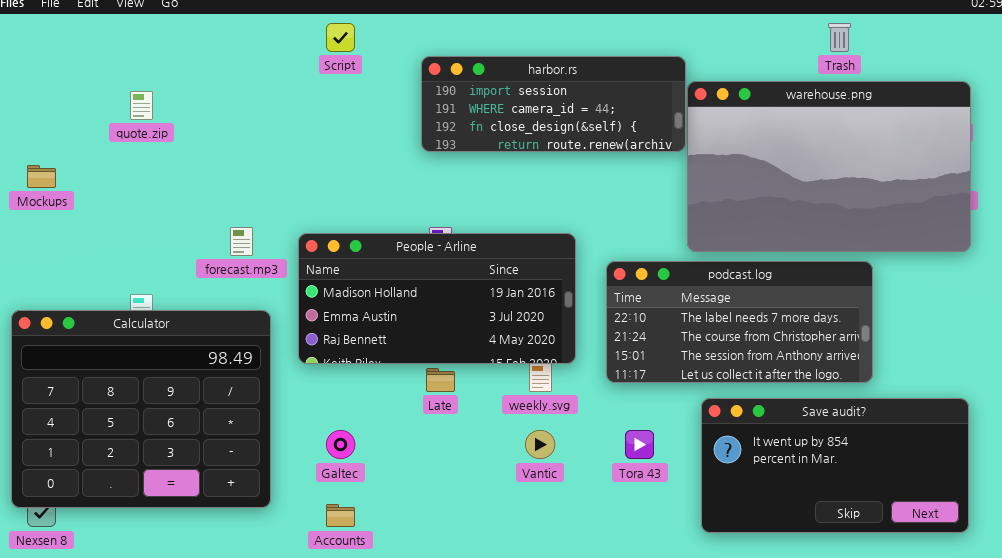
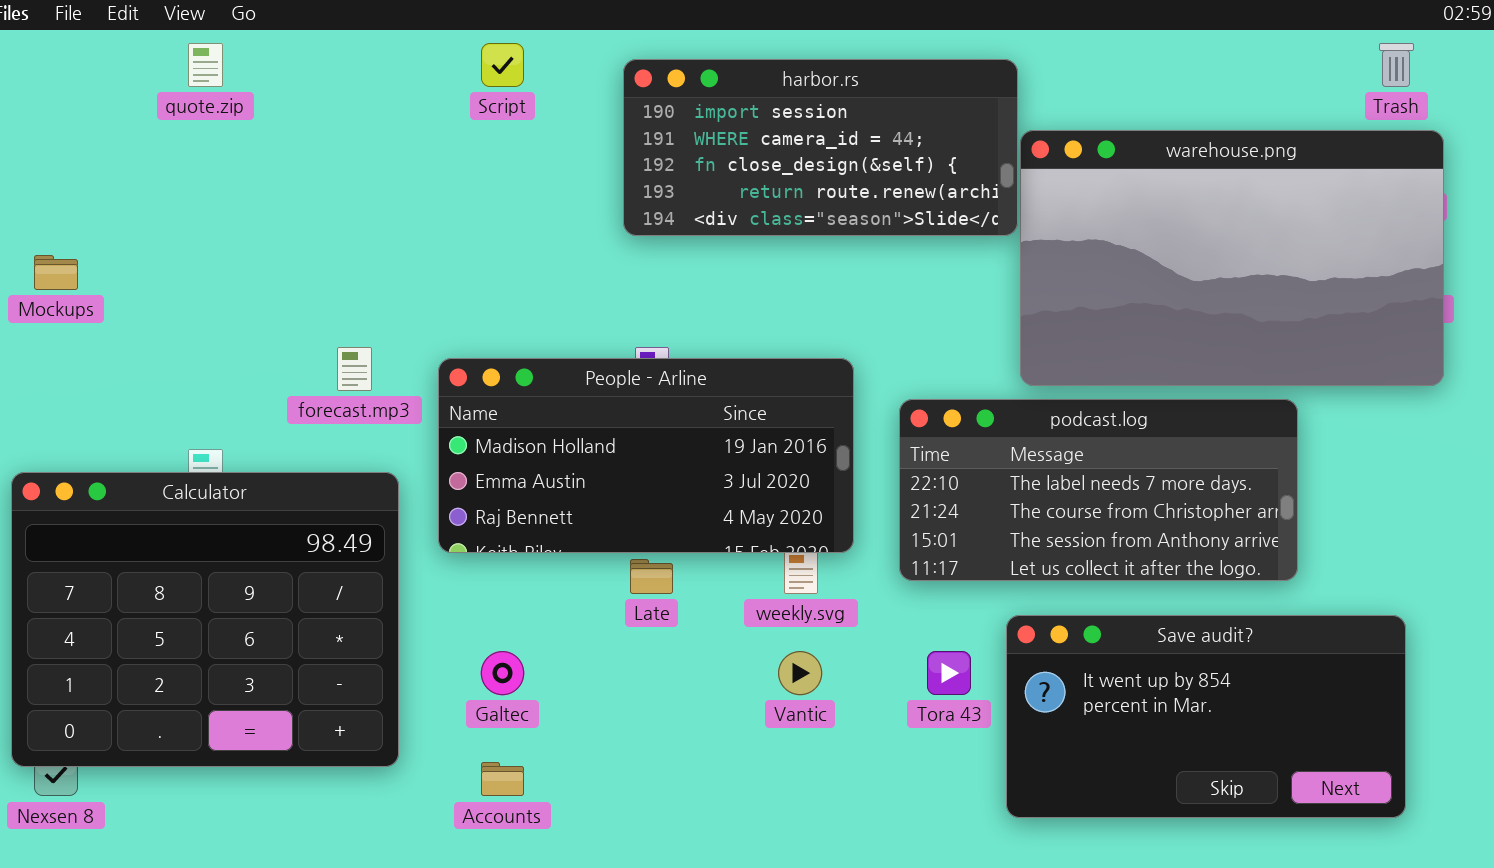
Trash: [828,23,851,52] -> [1379,43,1414,87], moved
harbor.rs: [421,56,686,152] -> [623,59,1018,236], resized
quote.zip: [130,91,153,120] -> [188,43,223,87], moved
Save audit?: [701,398,969,533] -> [1006,615,1406,818], moved

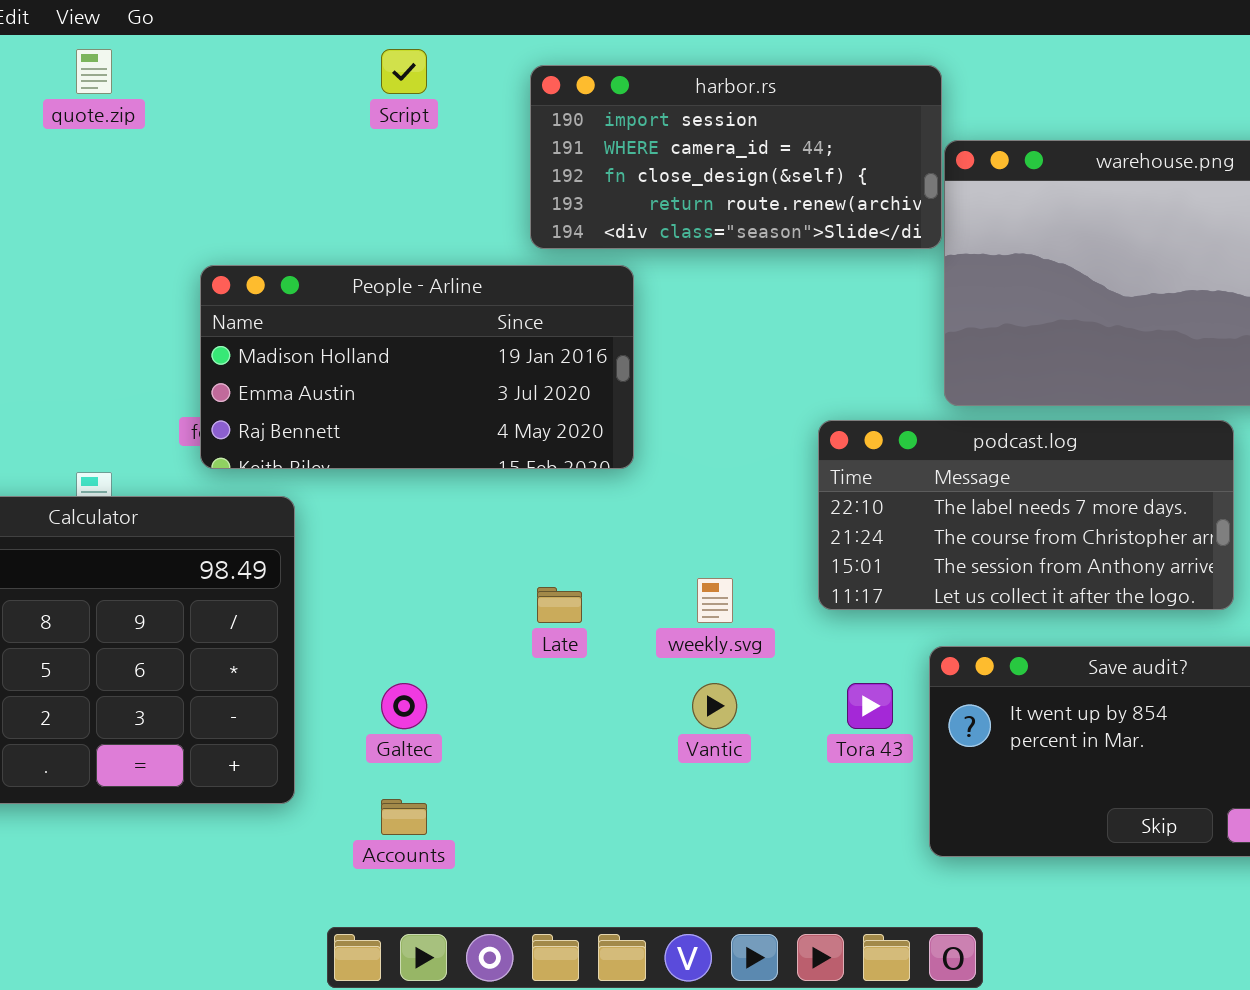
People - Arline: [438,358,854,553] -> [200,265,634,469], moved

